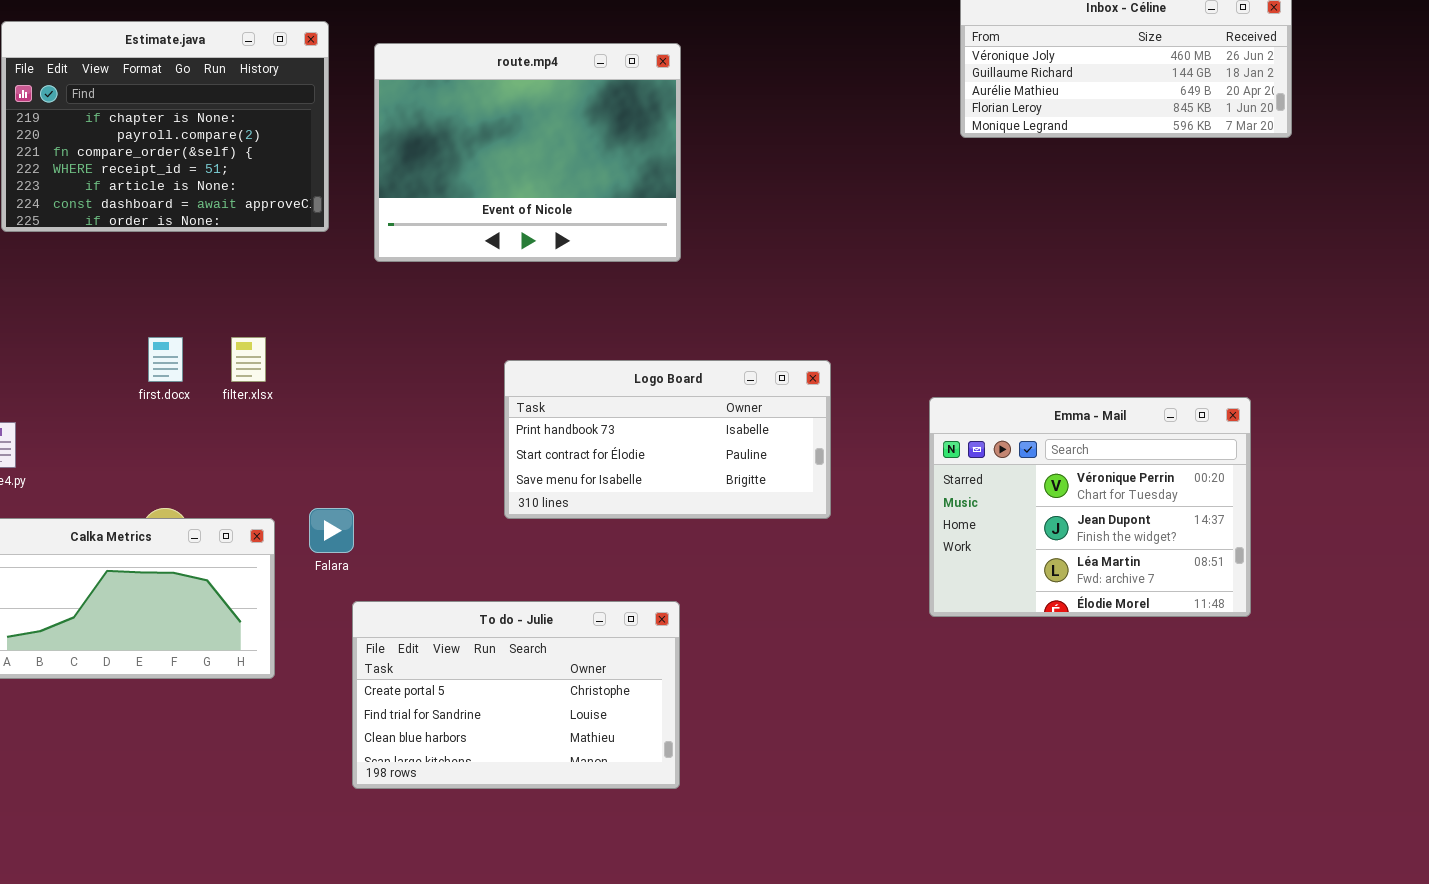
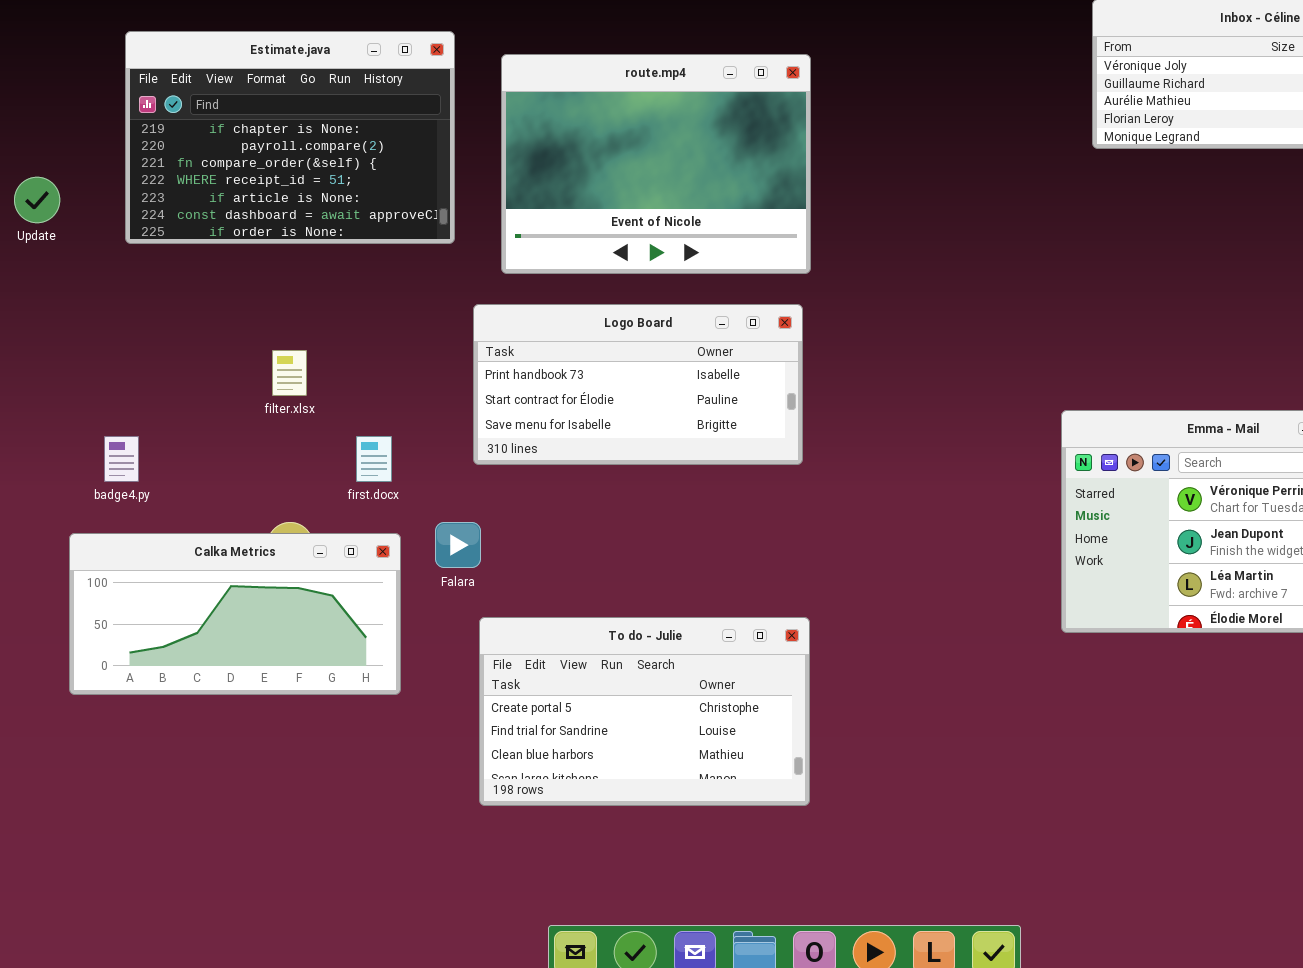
first.docx: [148,337,183,382] -> [356,436,392,482], moved
filter.xlsx: [231,337,266,382] -> [272,350,307,396], moved
Logo Board: [504,360,831,519] -> [473,304,803,465], moved

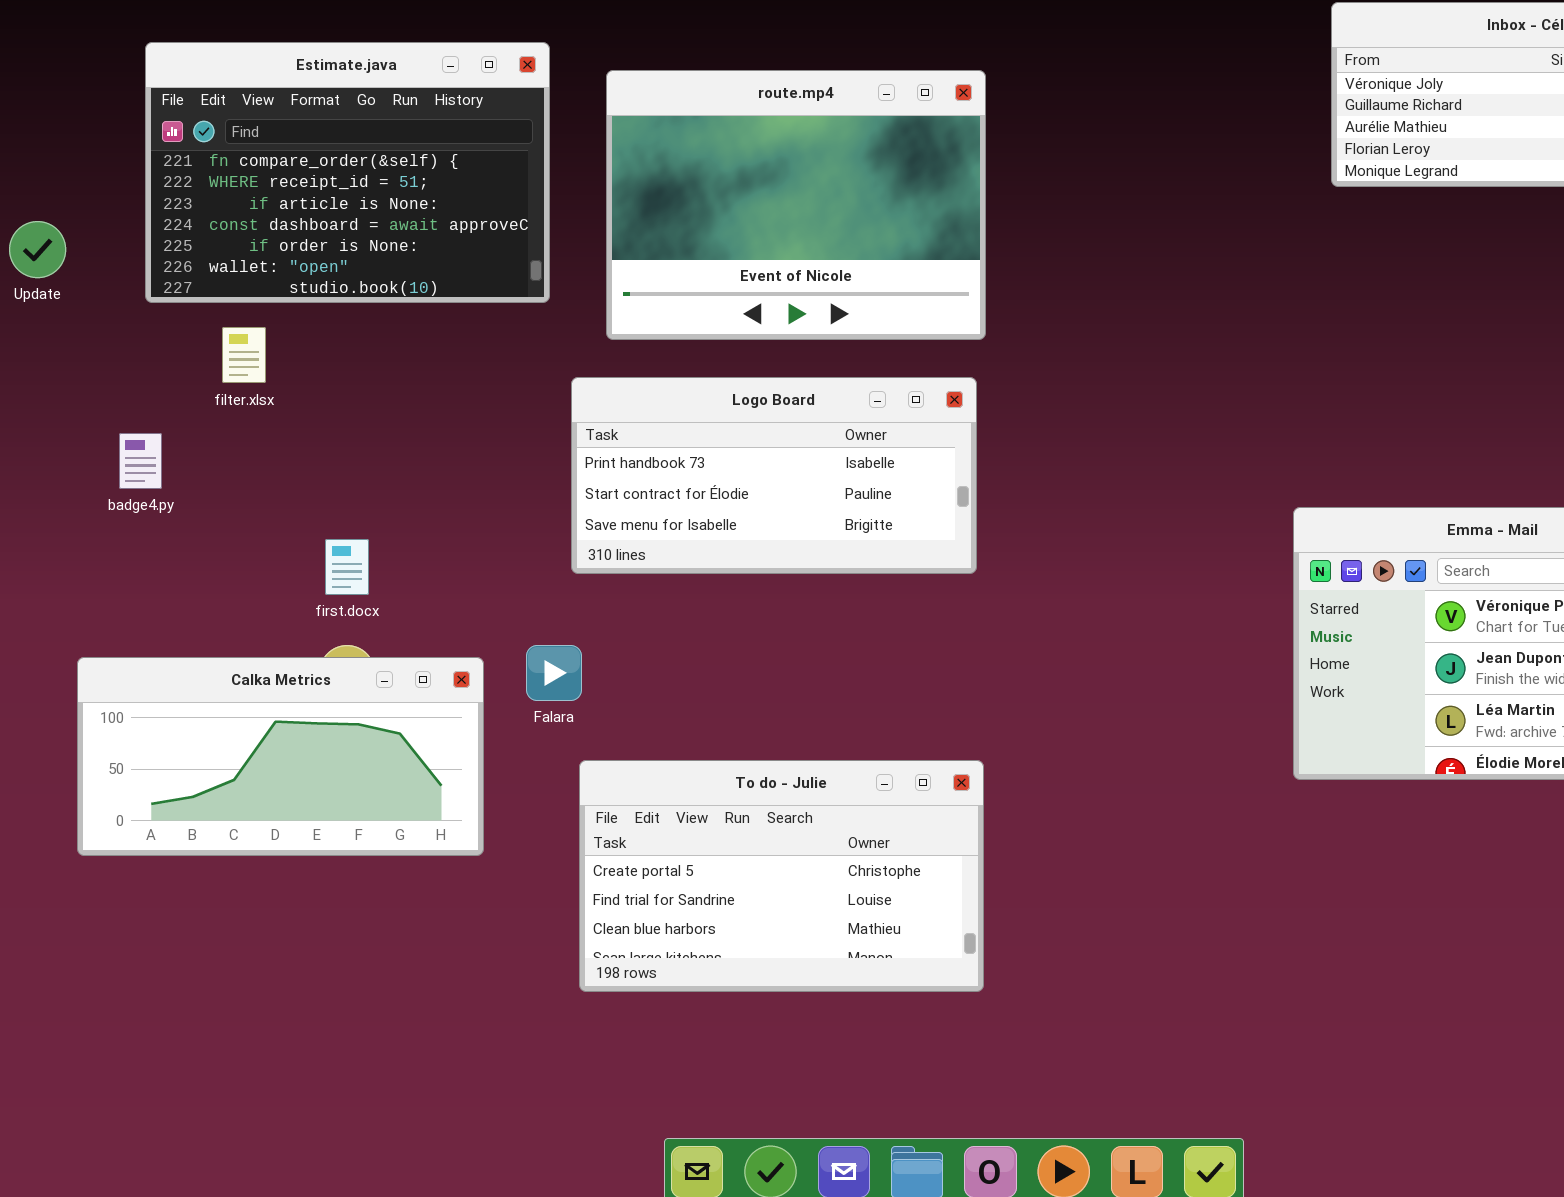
Estimate.java: [125,31,455,244] -> [145,42,550,303], scrolled down 2 rows
filter.xlsx: [272,350,307,396] -> [222,327,266,383], moved
badge4.py: [104,436,139,482] -> [119,433,162,489], moved
first.docx: [356,436,392,482] -> [325,539,369,595], moved

